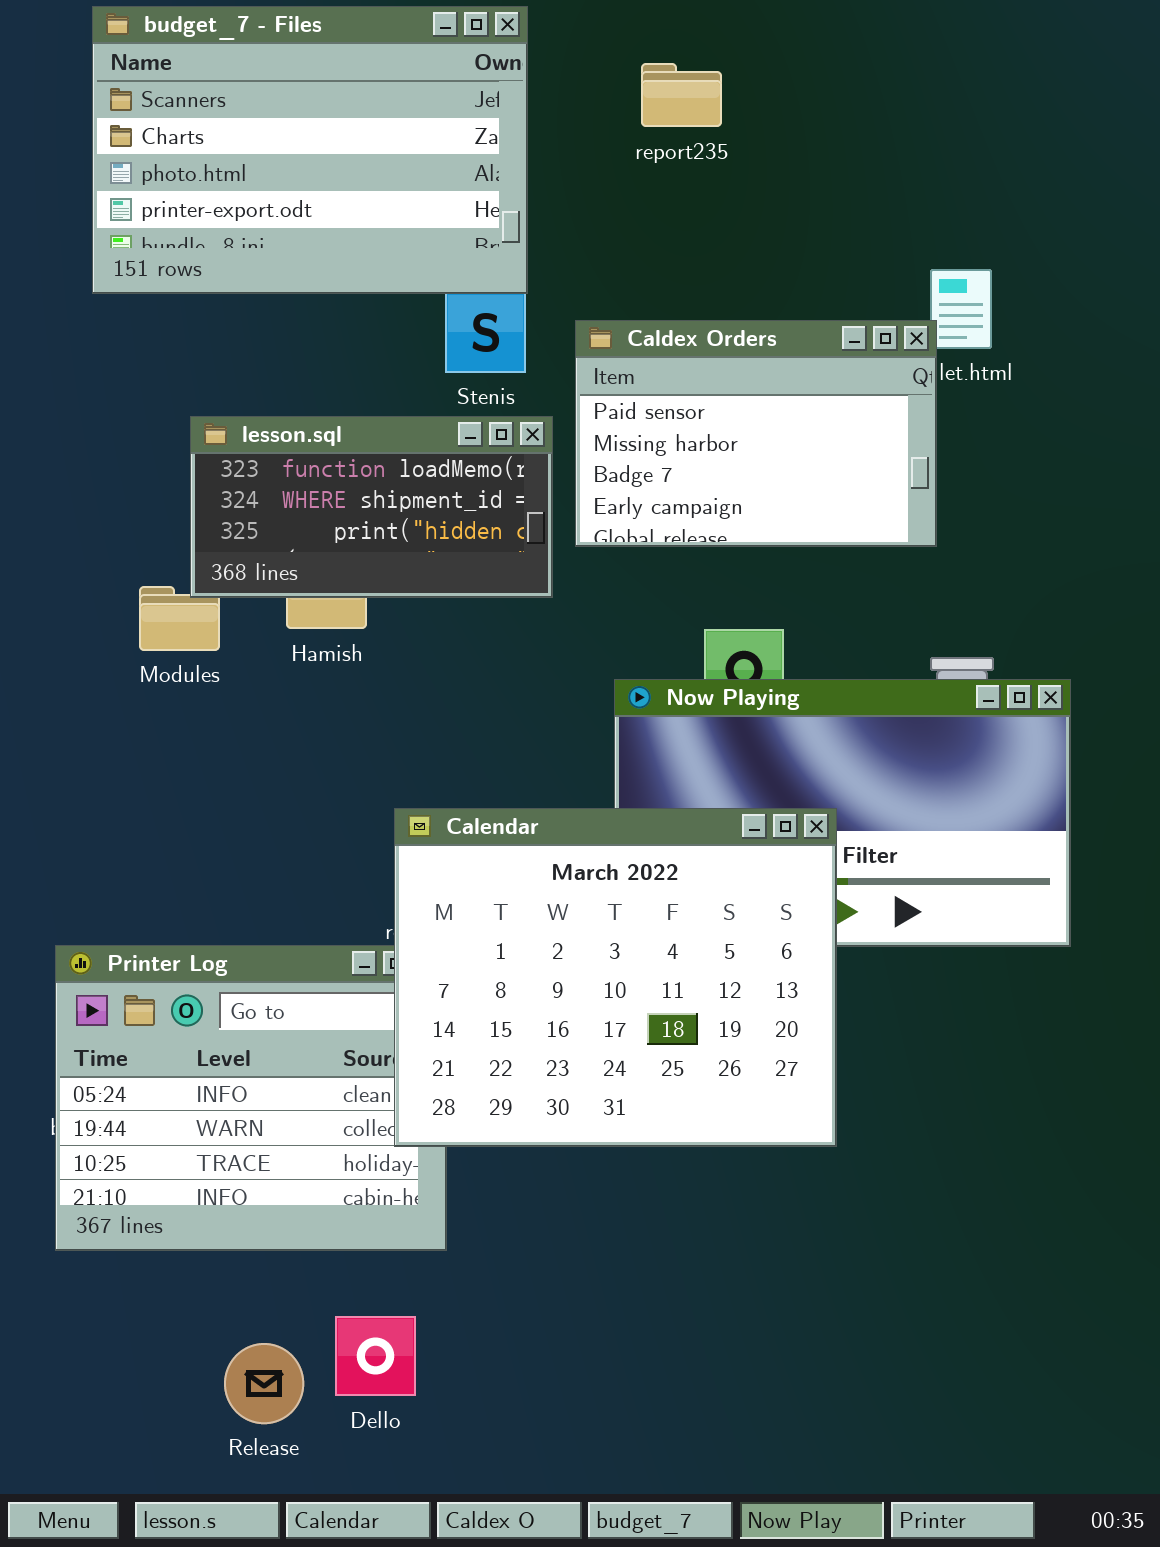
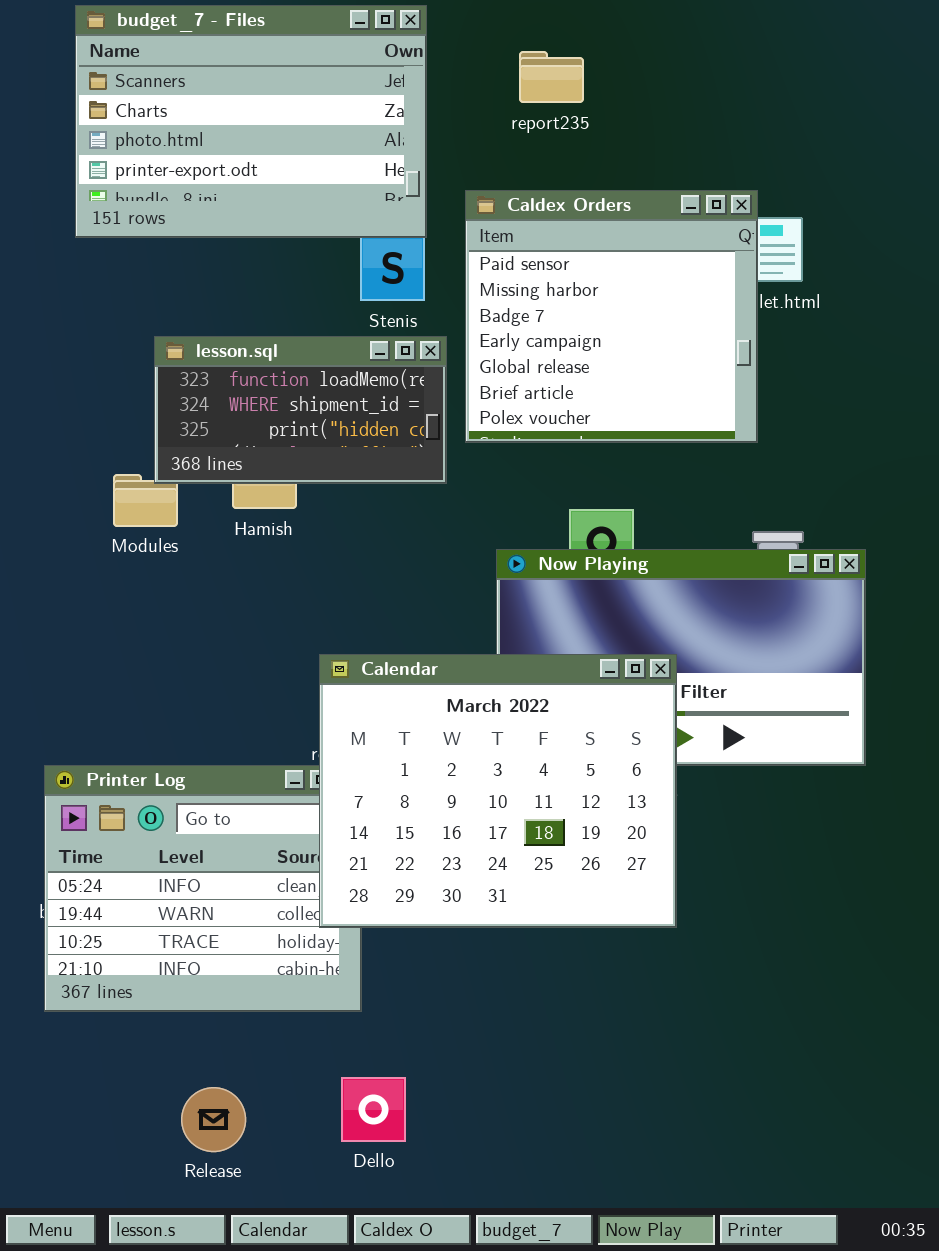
Caldex Orders: [575,320,937,547] -> [465,190,758,443], resized
Dello: [335,1316,416,1396] -> [341,1077,406,1142], moved

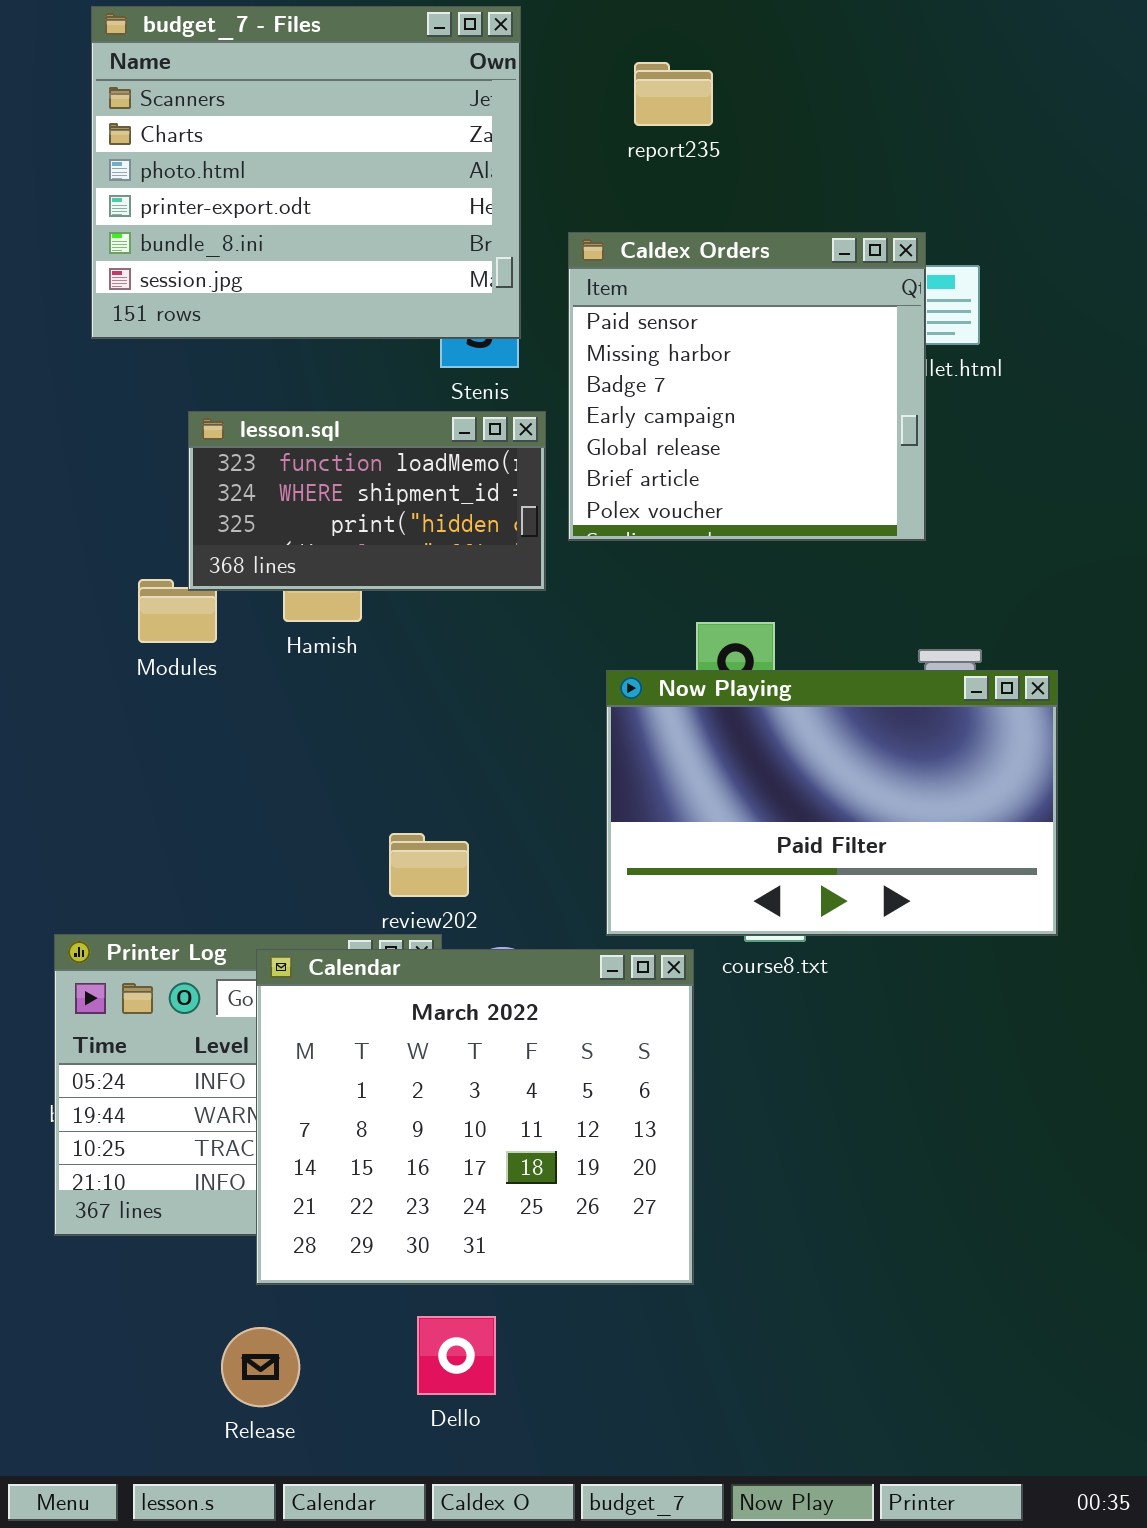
budget_7 - Files: [75,5,427,238] -> [91,6,521,339], resized
Calendar: [319,654,677,928] -> [256,949,694,1285], moved

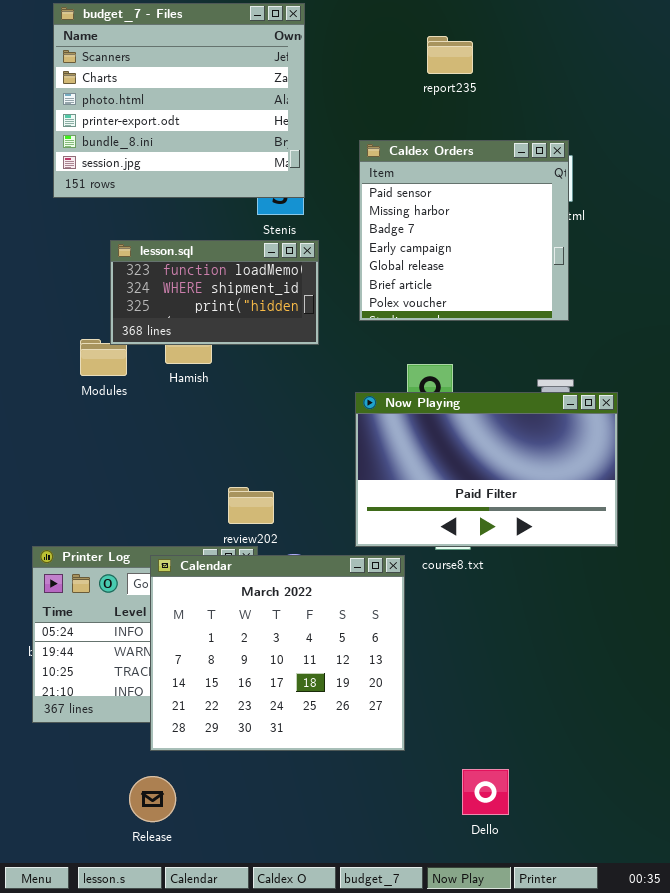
report235: [634,62,713,126] -> [427,36,473,74], moved
Caldex Orders: [568,232,926,541] -> [359,140,569,321], moved
Dello: [417,1316,496,1395] -> [462,769,509,815], moved

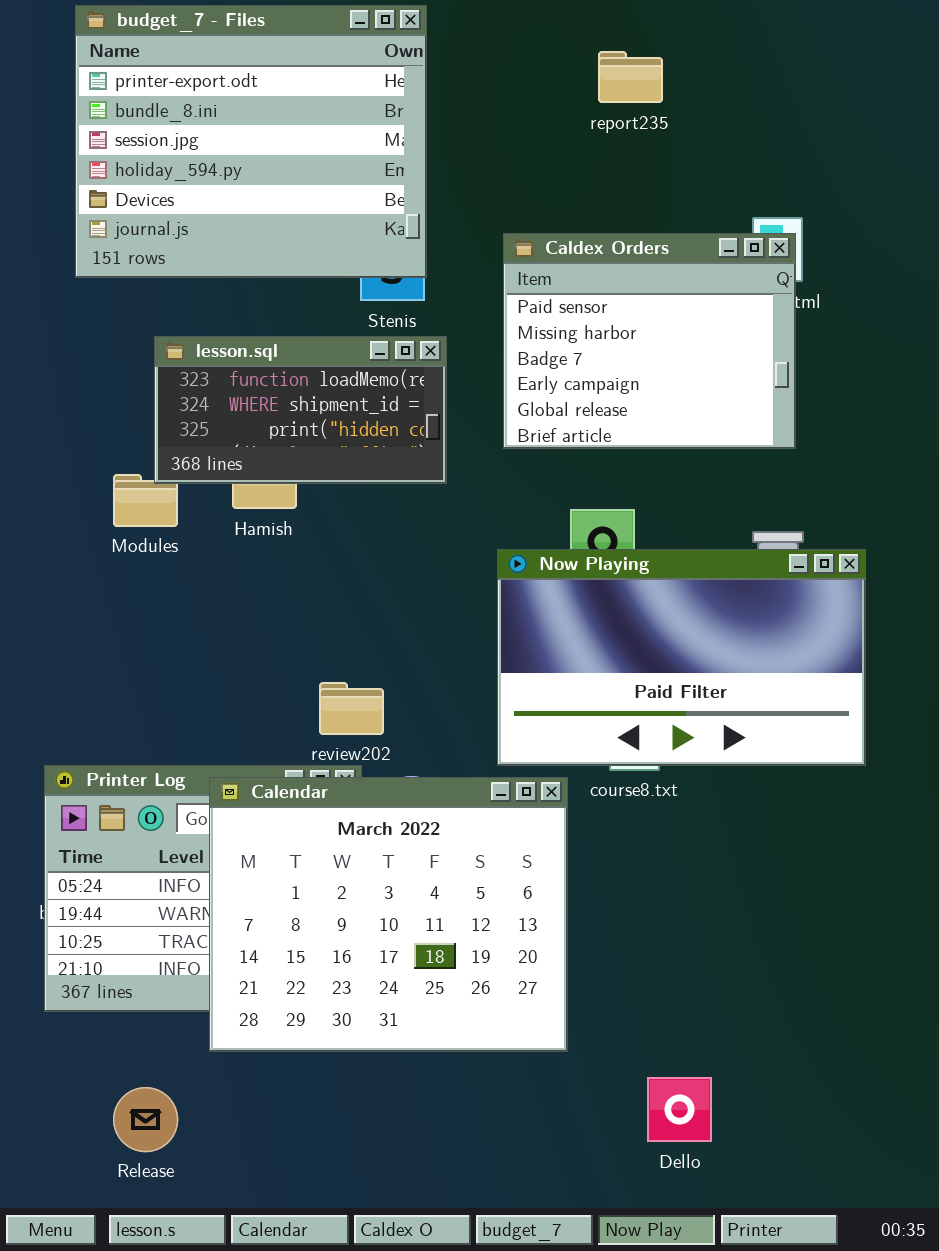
budget_7 - Files: [53,3,305,198] -> [75,5,427,278], scrolled down 3 rows
Caldex Orders: [359,140,569,321] -> [503,233,796,449], resized
Release: [129,776,176,822] -> [113,1087,178,1152], moved

